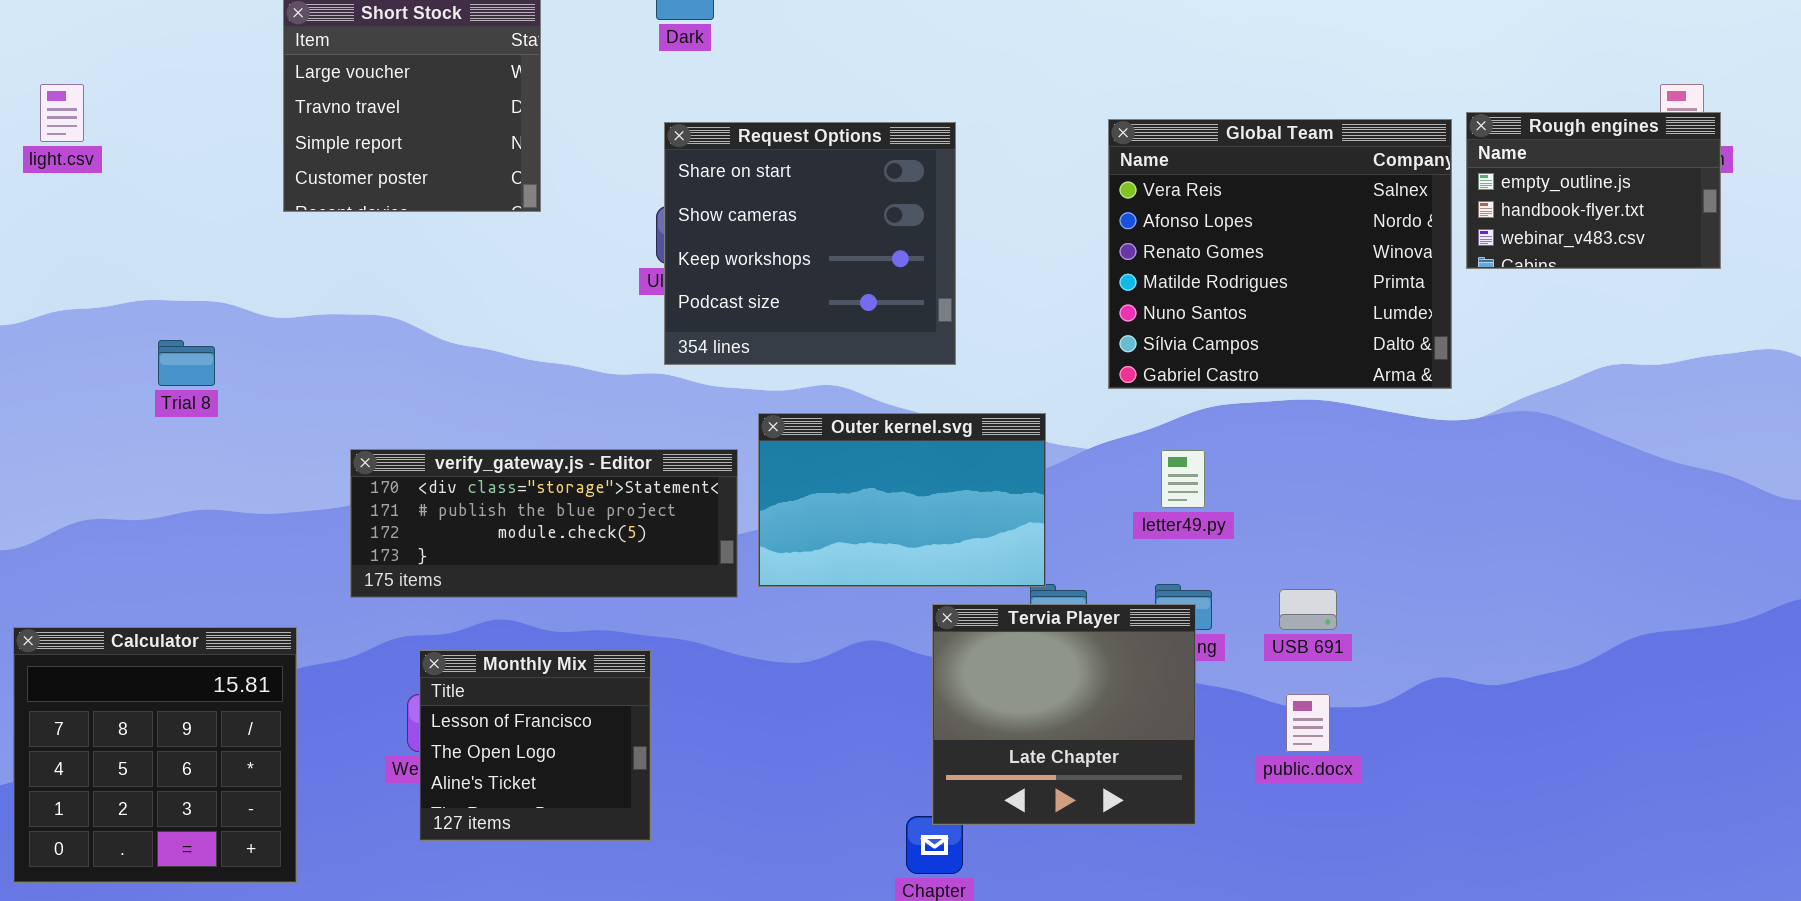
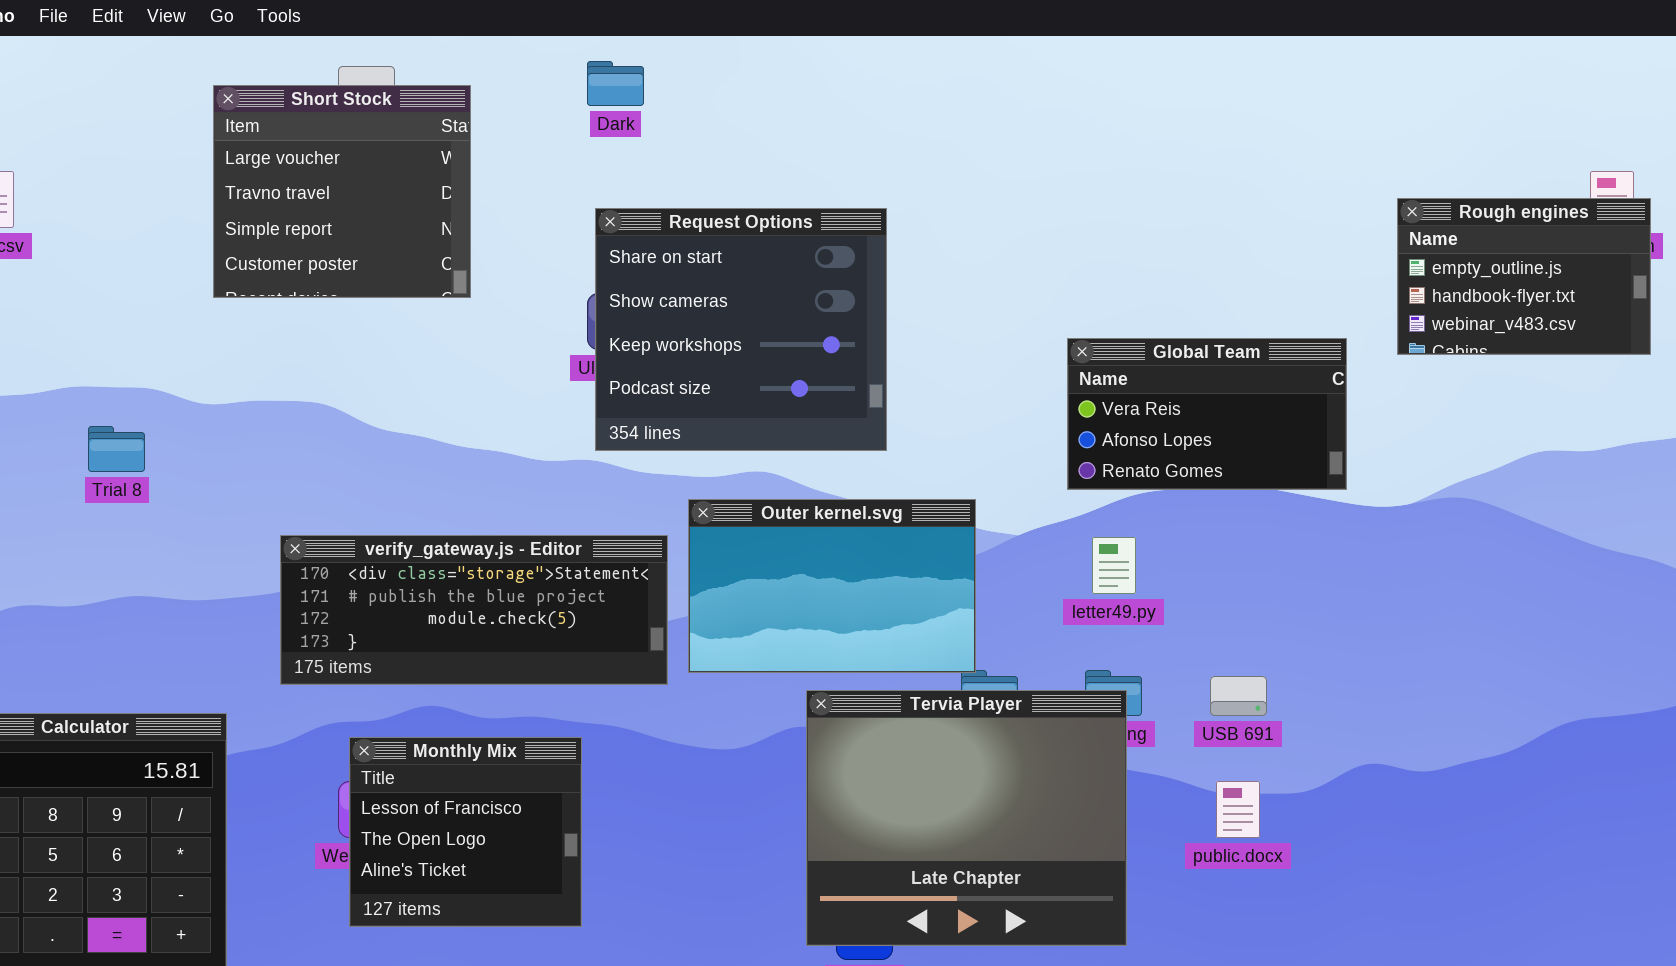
Global Team: [1108,119,1452,389] -> [1067,338,1347,490], moved, resized
Tervia Player: [932,604,1196,825] -> [806,690,1127,946], resized

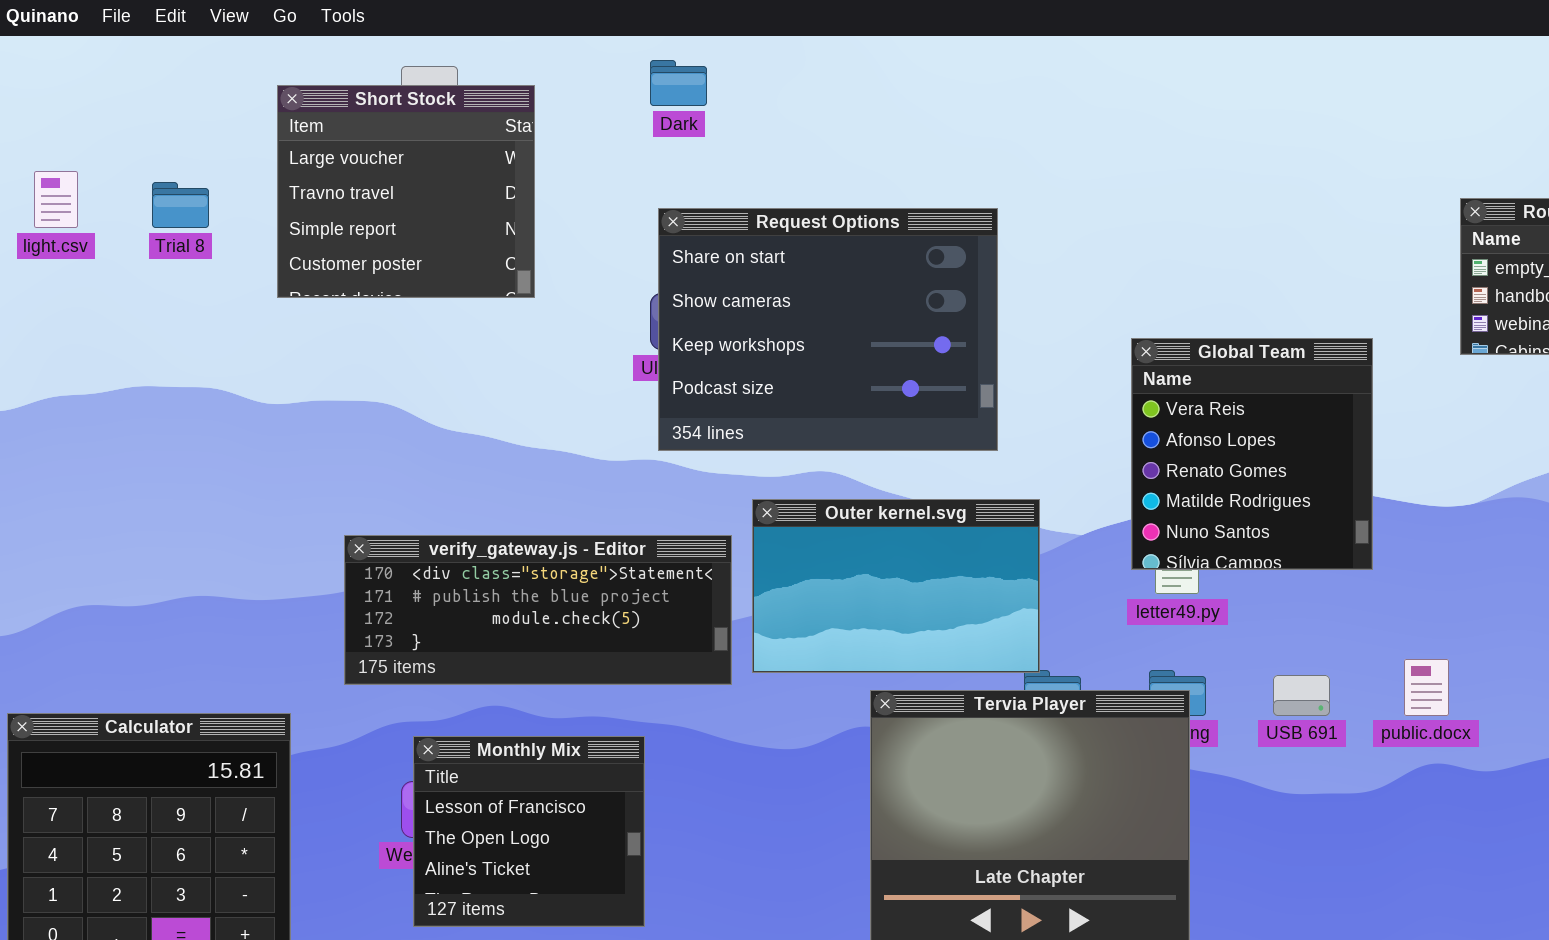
Request Options: [595,208,887,451] -> [658,208,998,451], resized
Global Team: [1067,338,1347,490] -> [1131,338,1373,570], resized
Trial 8: [88,426,145,472] -> [152,182,209,228], moved
public.docx: [1216,781,1260,838] -> [1404,659,1449,716], moved

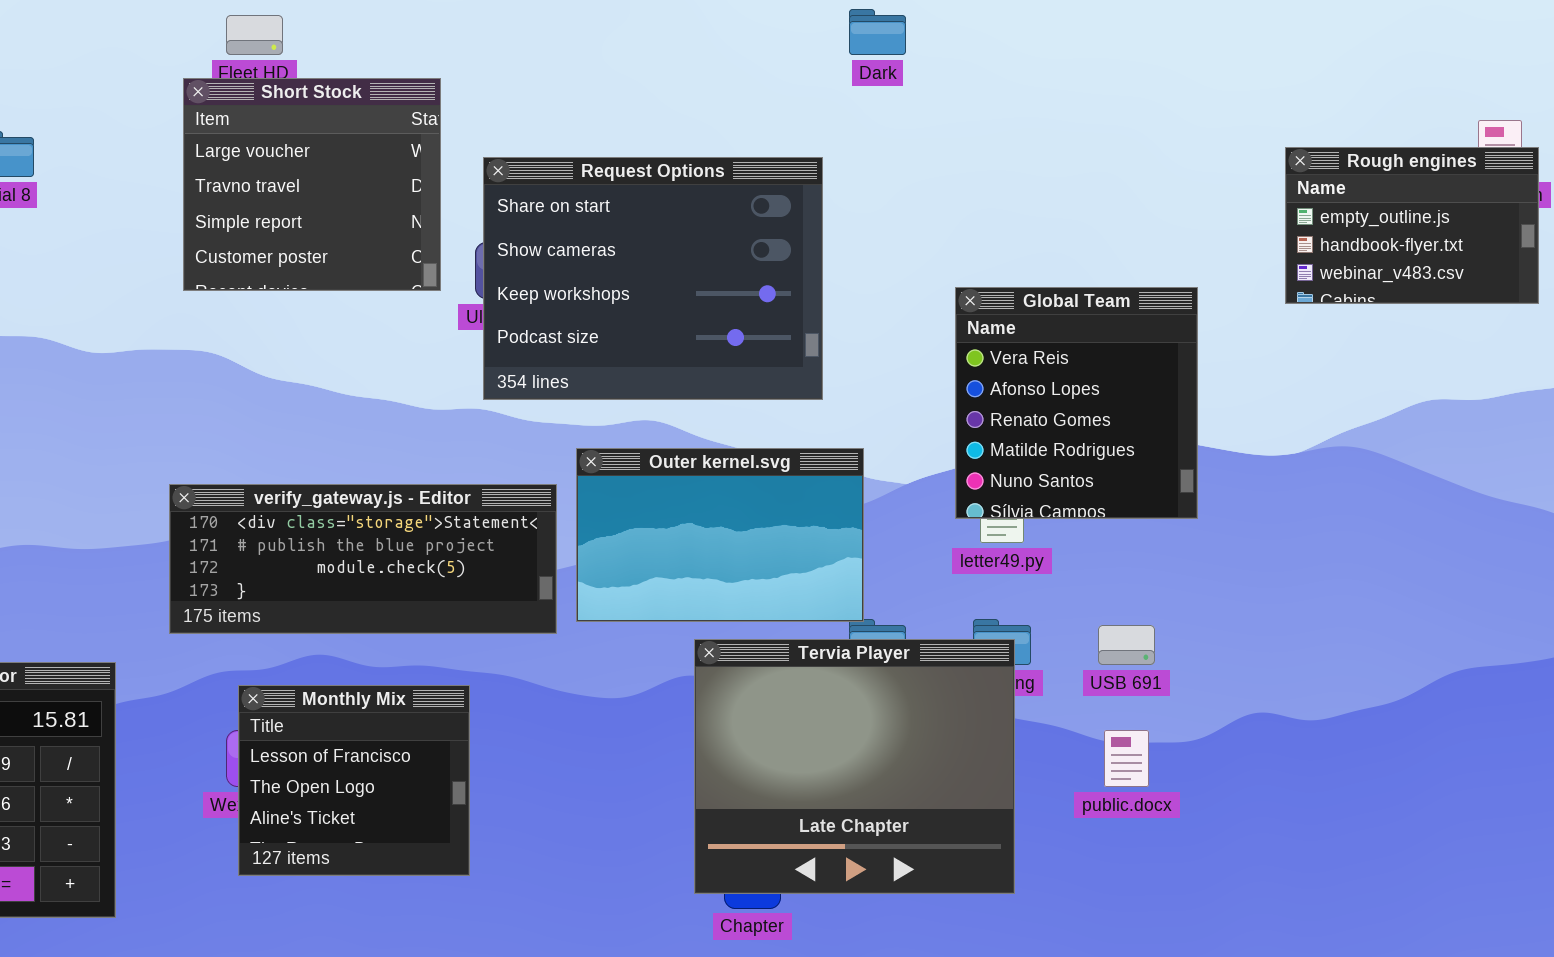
Dark: [650,60,707,106] -> [849,9,906,55], moved
Short Stock: [277,85,535,298] -> [183,78,441,291], moved
public.docx: [1404,659,1449,716] -> [1104,730,1149,787], moved

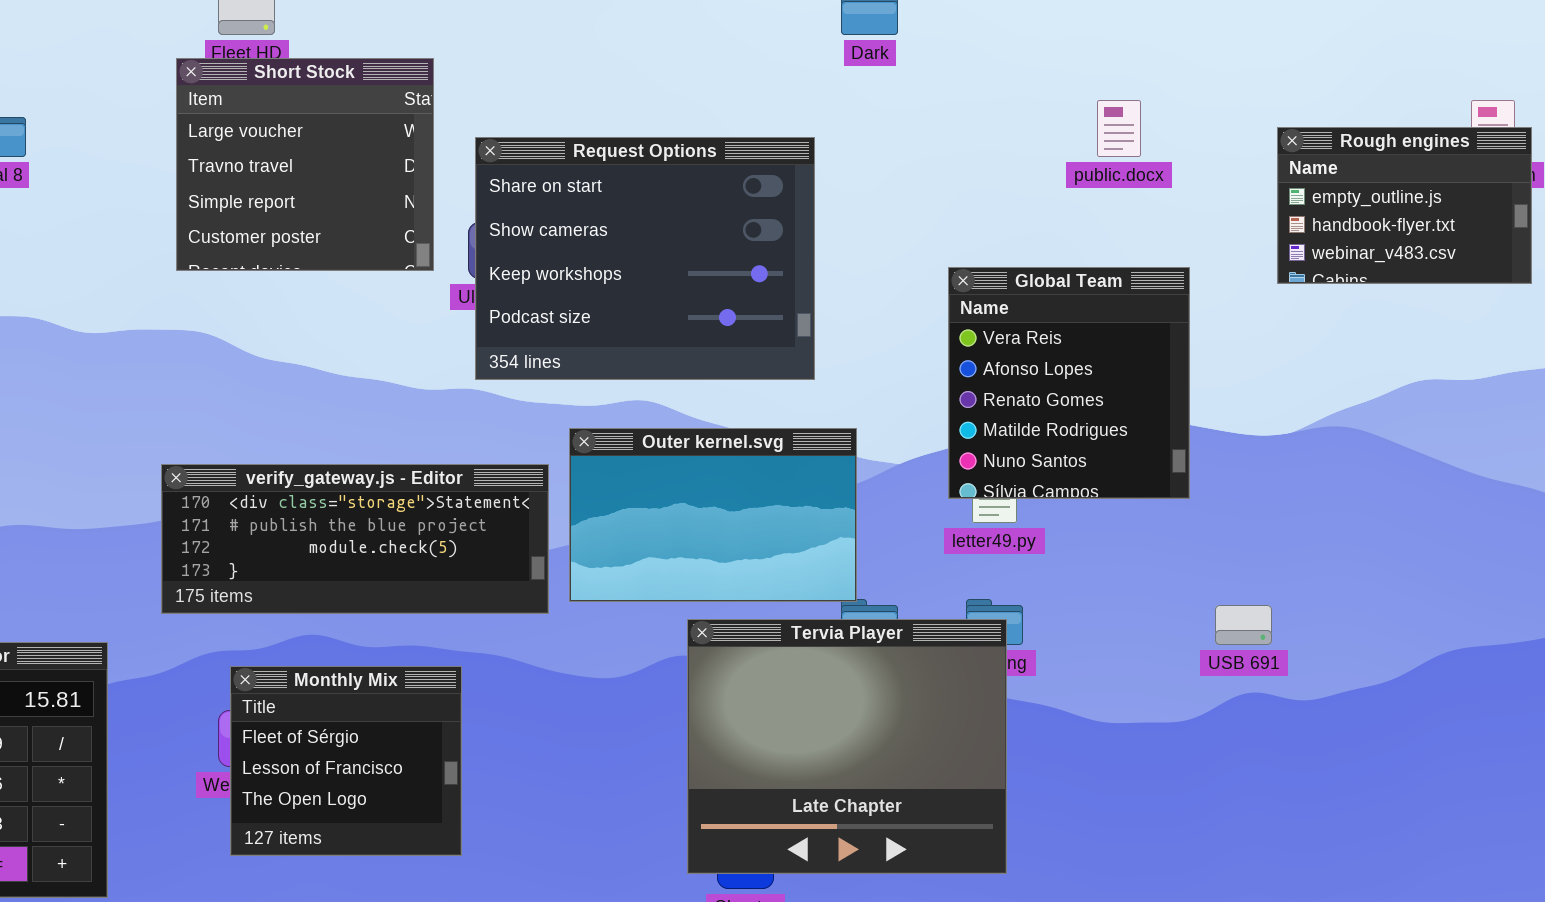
USB 691: [1098,625,1155,665] -> [1215,605,1272,645], moved
Monthly Mix: [238,685,470,876] -> [230,666,462,856], scrolled up 1 row
public.docx: [1104,730,1149,787] -> [1097,100,1141,157], moved

